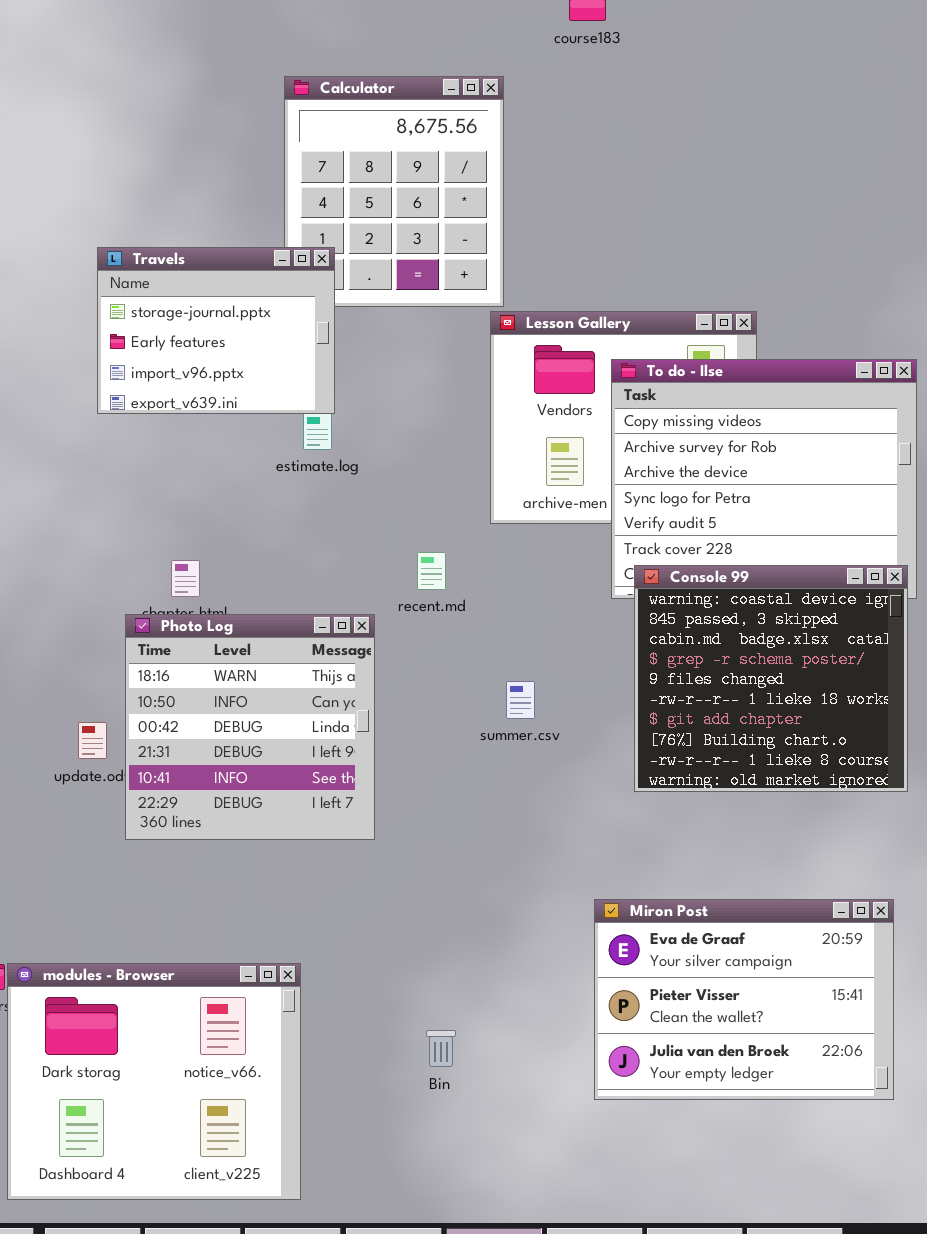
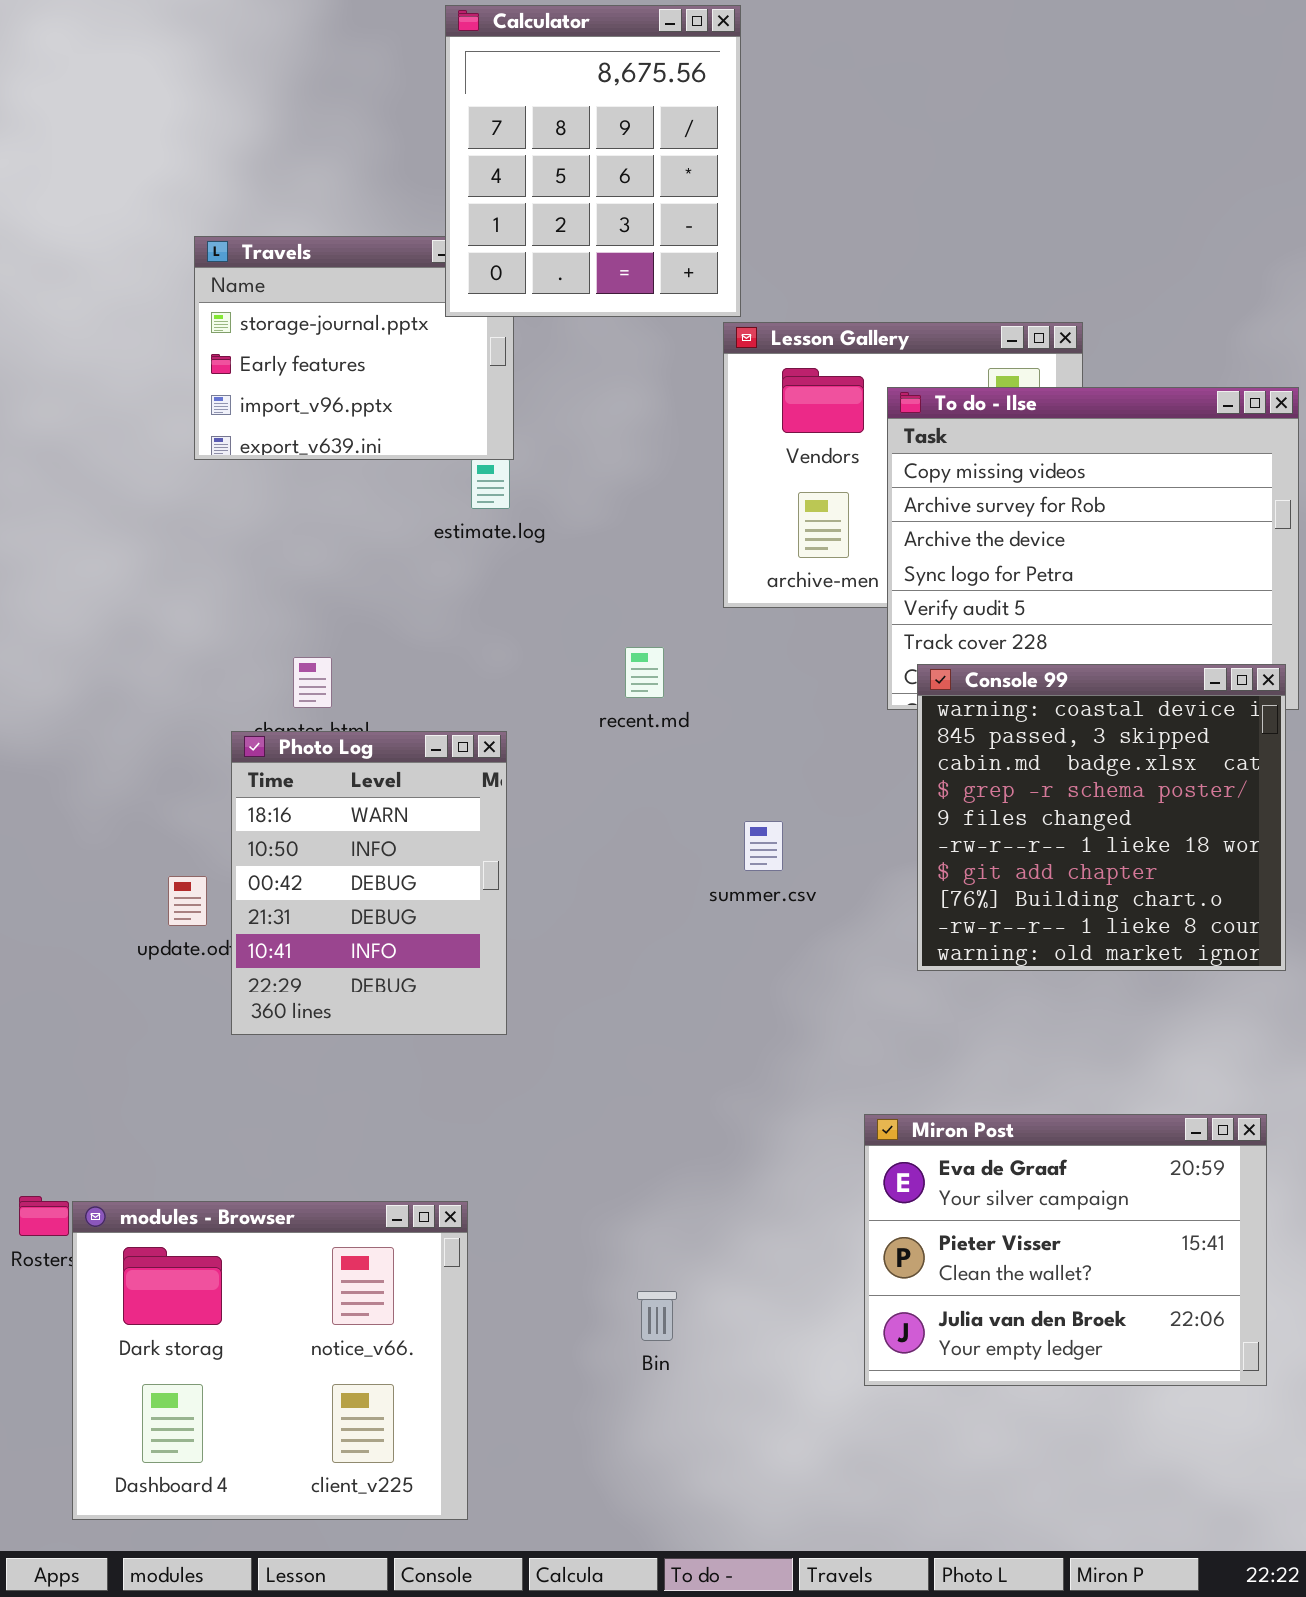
Calculator: [284,76,504,307] -> [445,5,741,317], raised
Photo Log: [125,614,375,840] -> [231,731,507,1035], resized

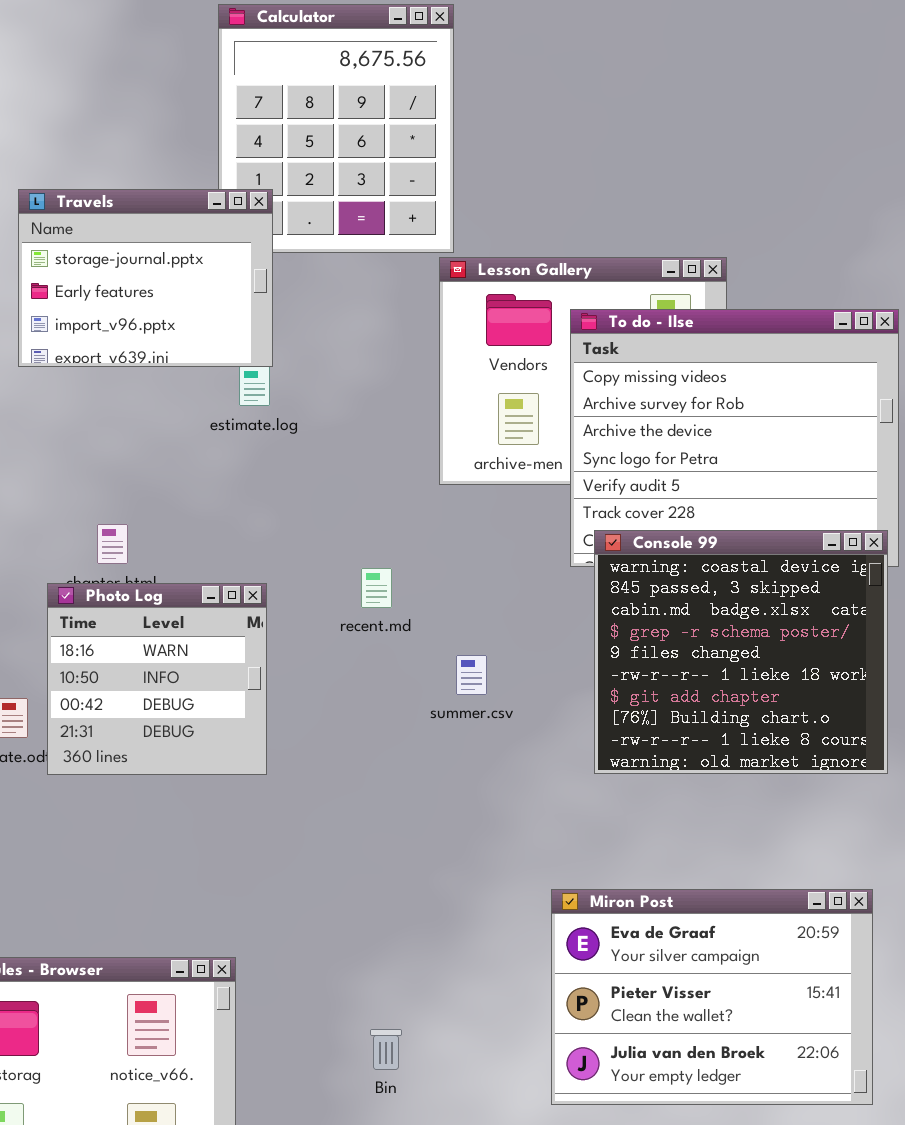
Travels: [194,236,514,460] -> [18,189,273,367], raised
recent.md: [625,647,664,698] -> [361,568,392,608], moved
Photo Log: [231,731,507,1035] -> [47,583,267,775], resized

